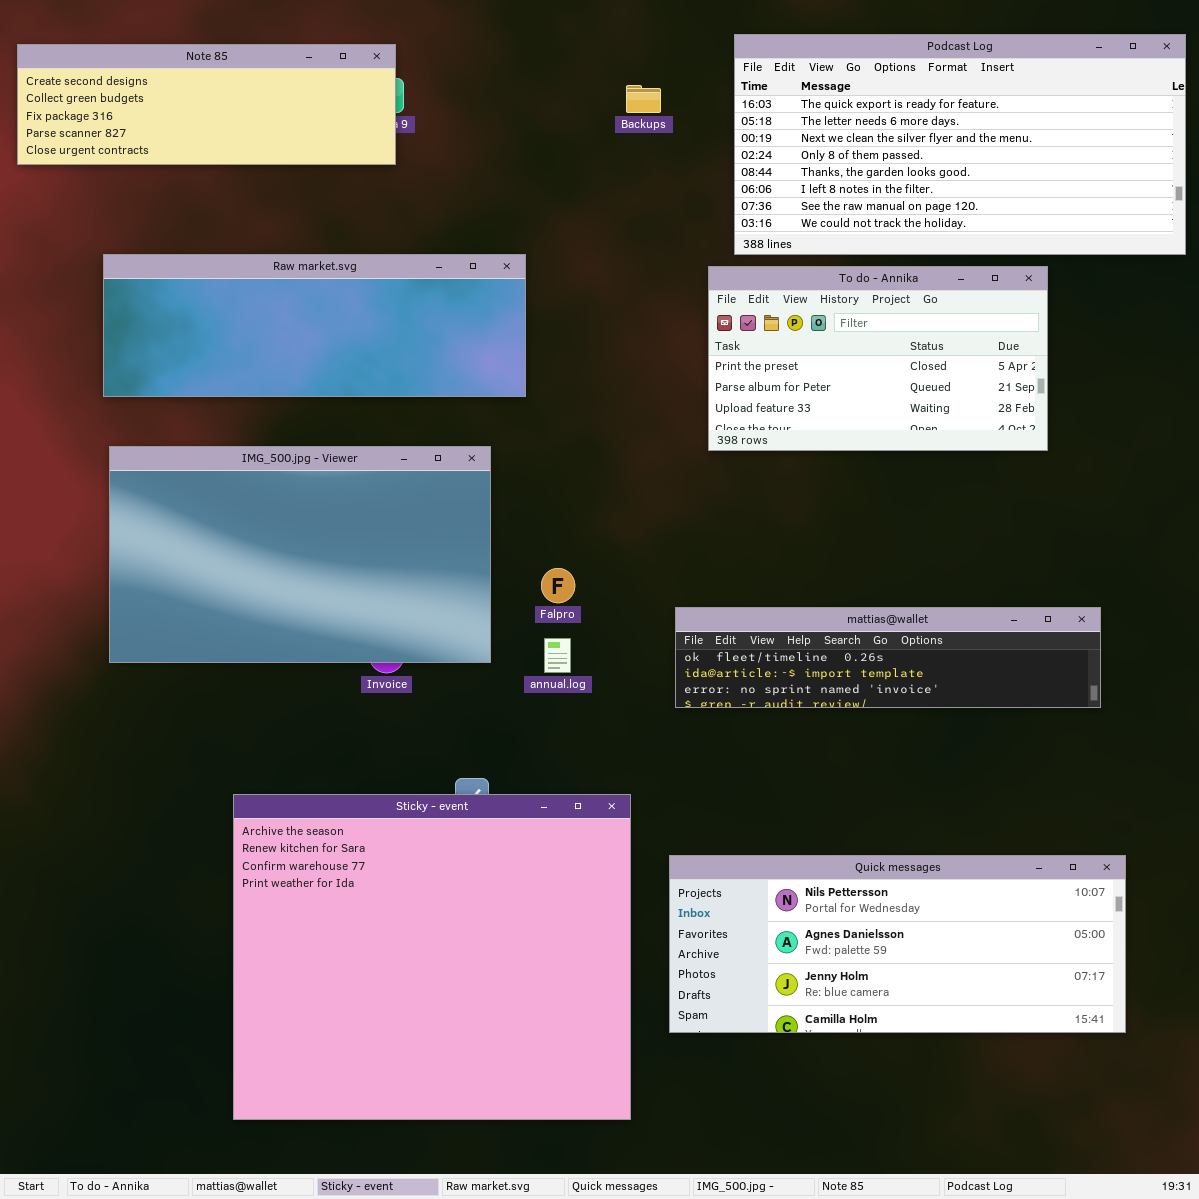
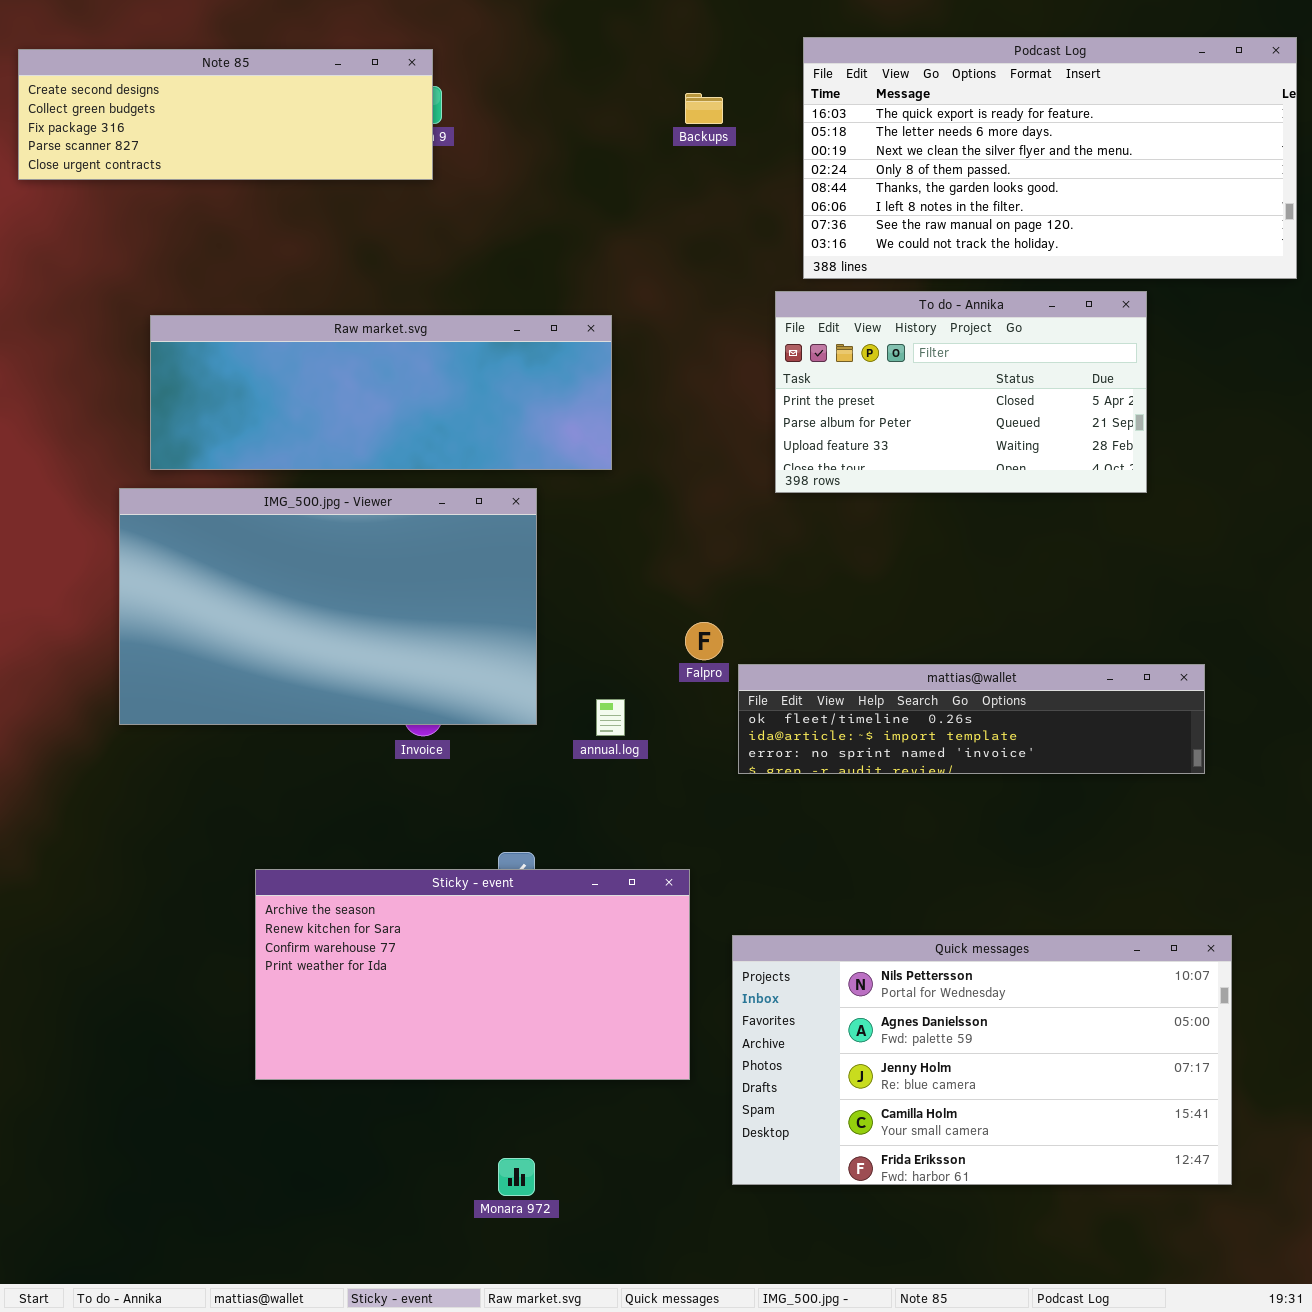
Raw market.svg: [103,254,526,397] -> [150,315,612,470], moved
Falpro: [541,568,575,603] -> [685,622,723,660], moved
Sticky - event: [233,794,631,1120] -> [255,869,690,1080], resized
Quick messages: [669,855,1126,1033] -> [732,935,1232,1185], resized

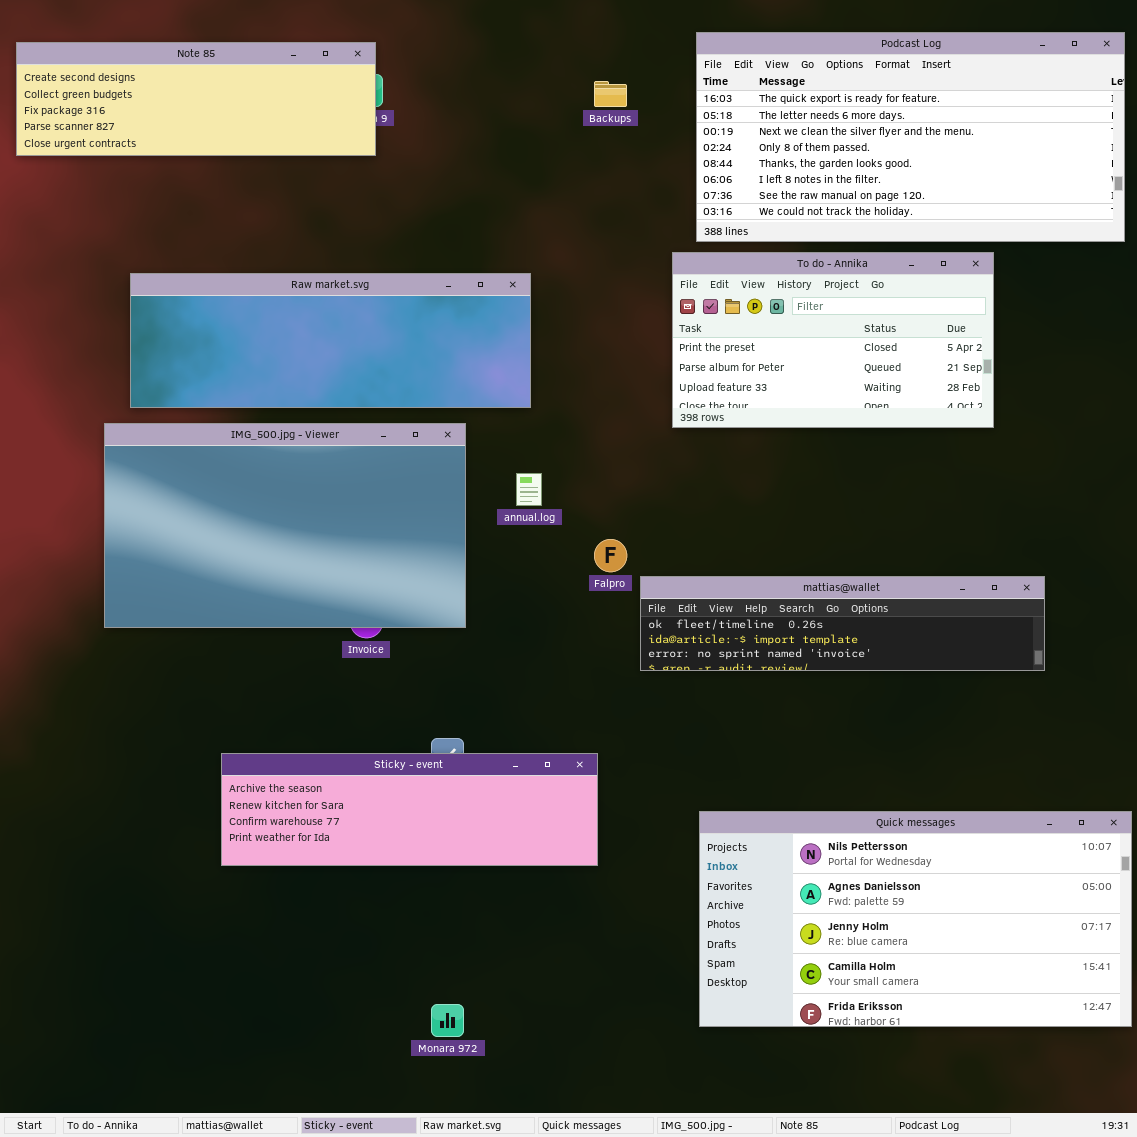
annual.log: [596,699,625,736] -> [516,473,542,506], moved
Sticky - event: [255,869,690,1080] -> [221,753,598,866], resized
Quick messages: [732,935,1232,1185] -> [699,811,1132,1027], moved

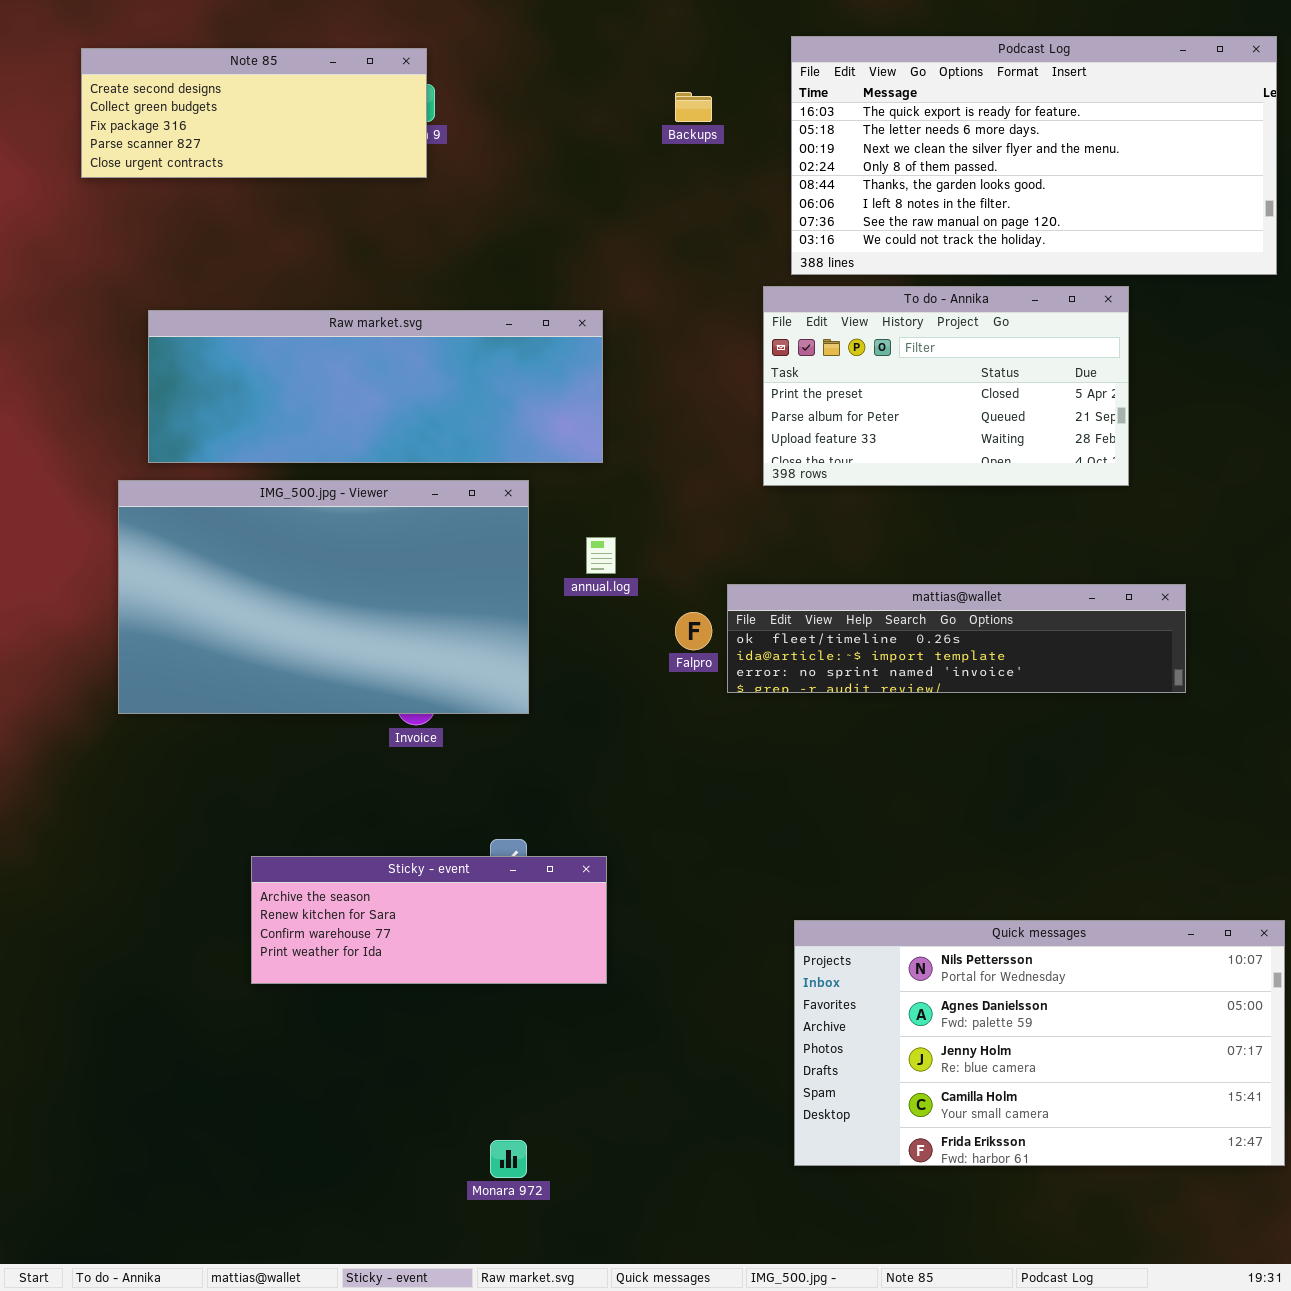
Note 85: [16,42,376,156] -> [81,48,427,178], resized
mattias@wallet: [640,576,1045,671] -> [727,584,1186,693], moved
Sticky - event: [221,753,598,866] -> [251,856,607,984], resized

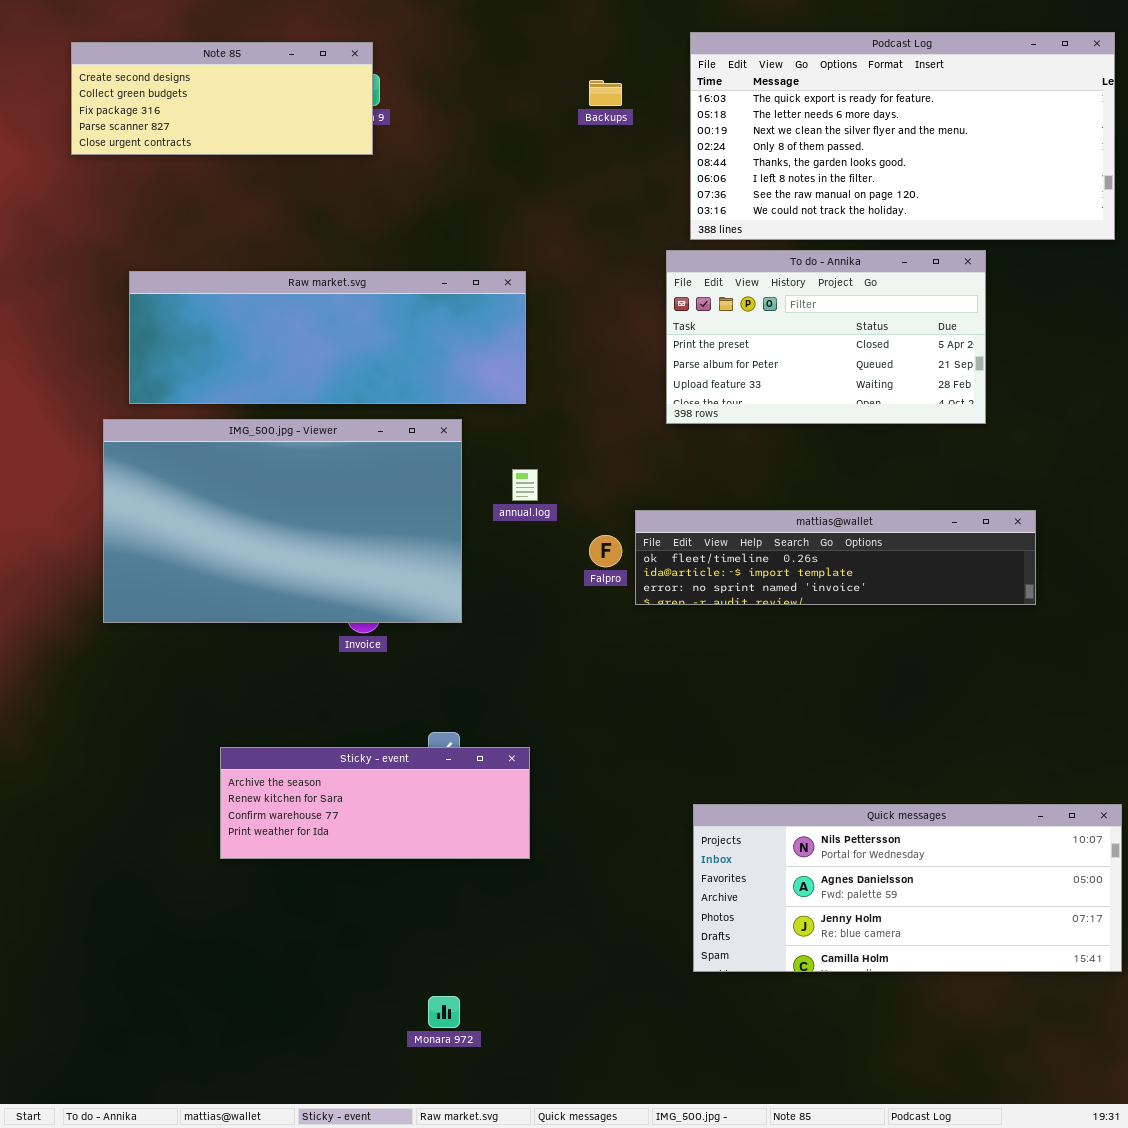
Quick messages: [794,920,1285,1166] -> [693,804,1122,972], resized

